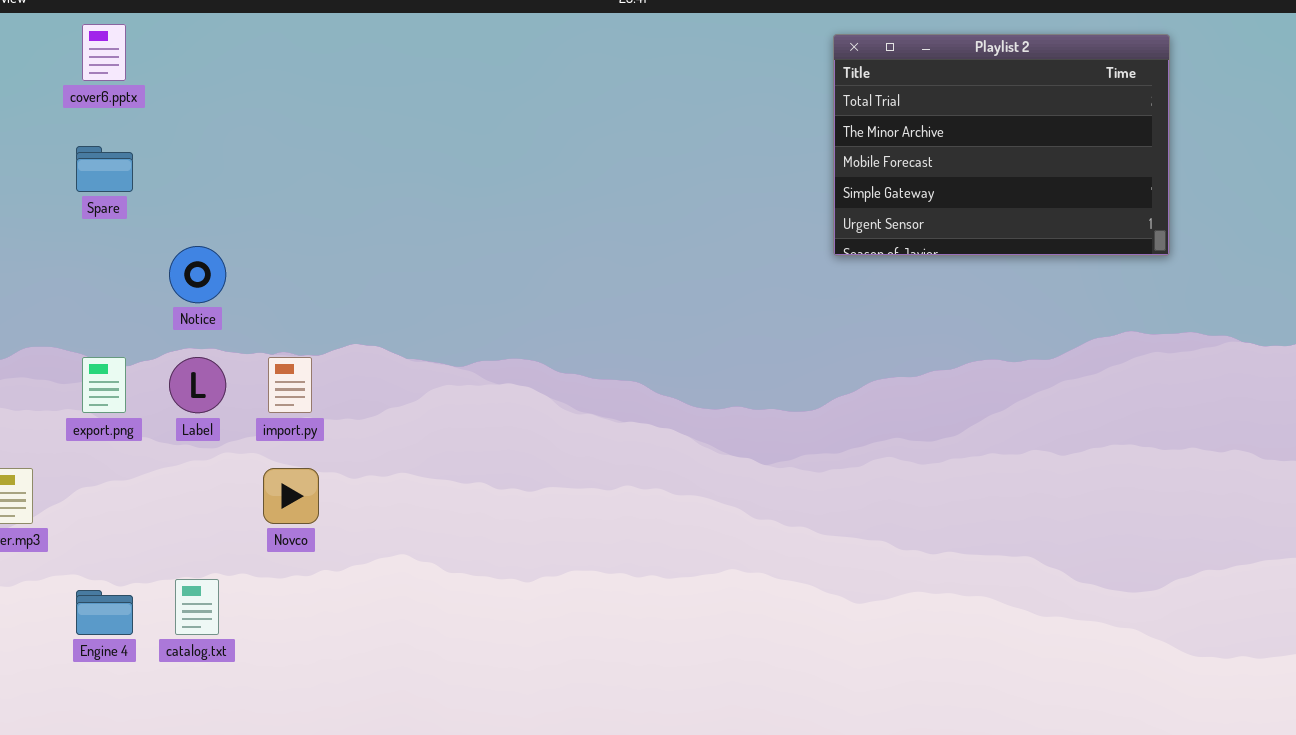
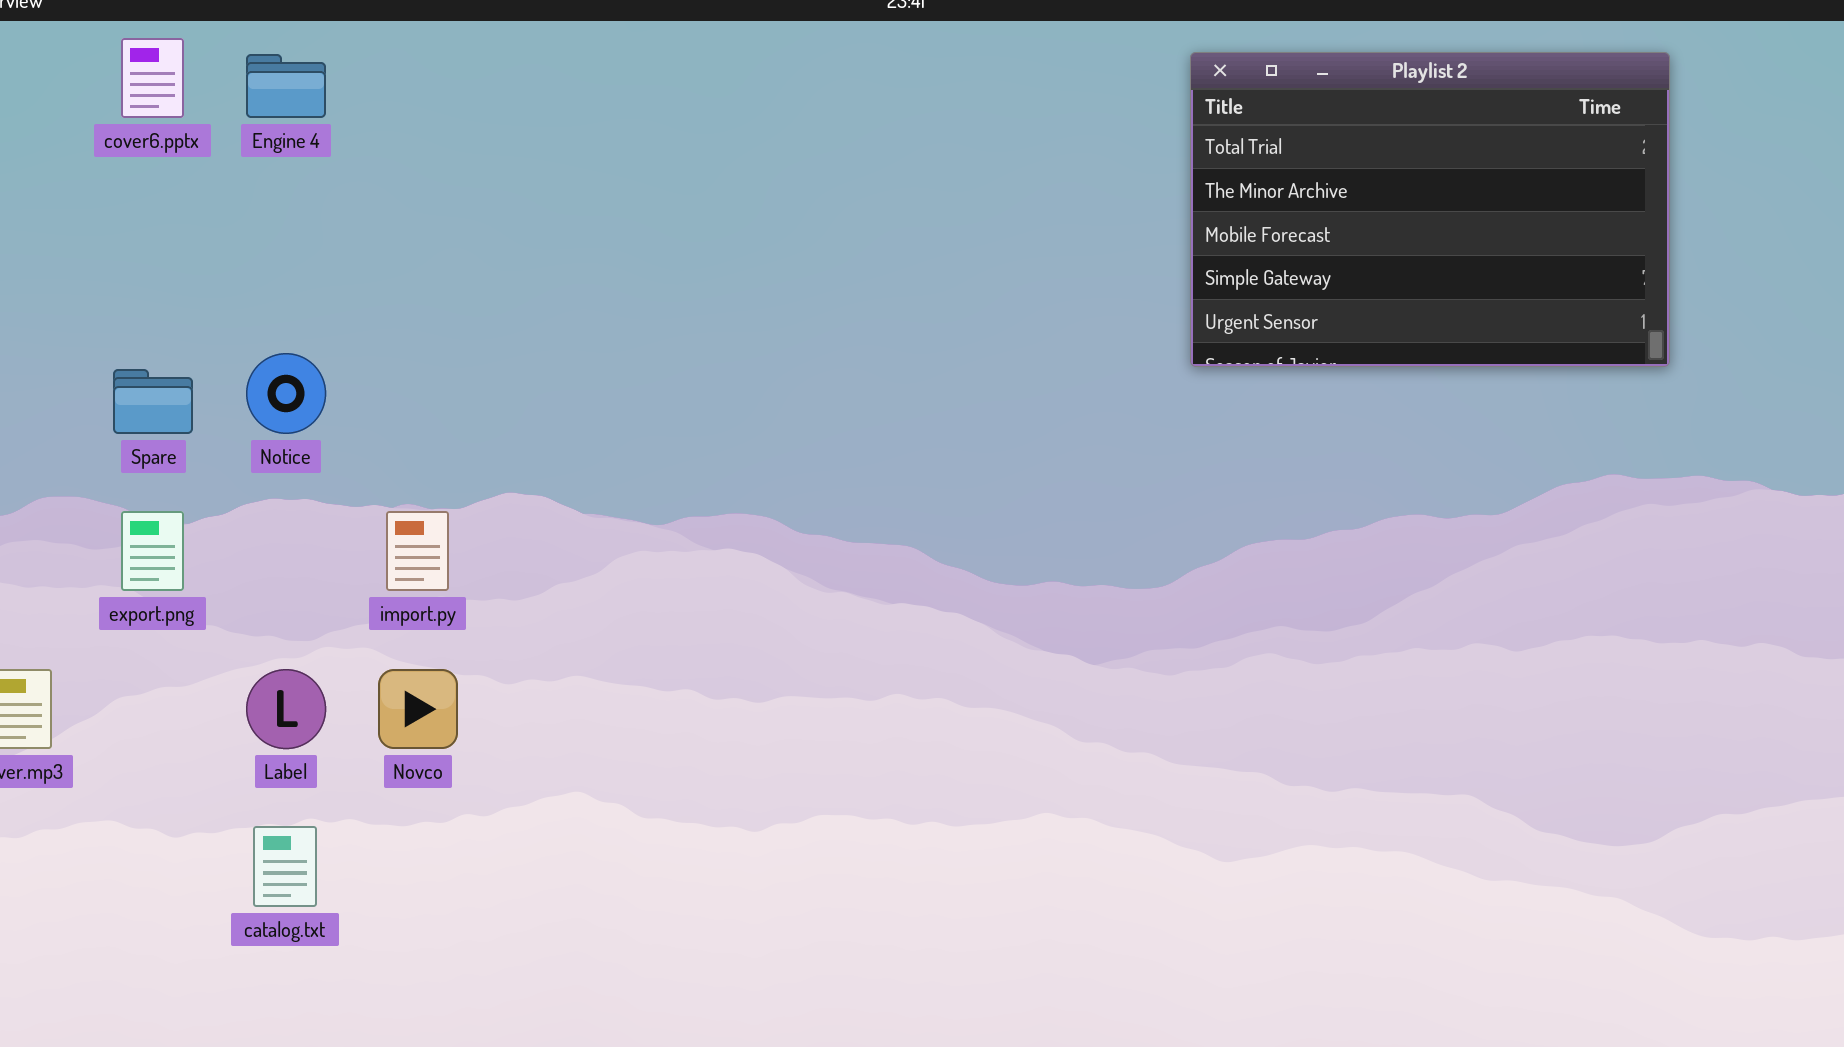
Spare: [76,146,133,192] -> [113,369,193,434], moved
Label: [169,357,226,413] -> [246,669,326,749], moved
Engine 4: [76,590,133,635] -> [246,54,326,118], moved

